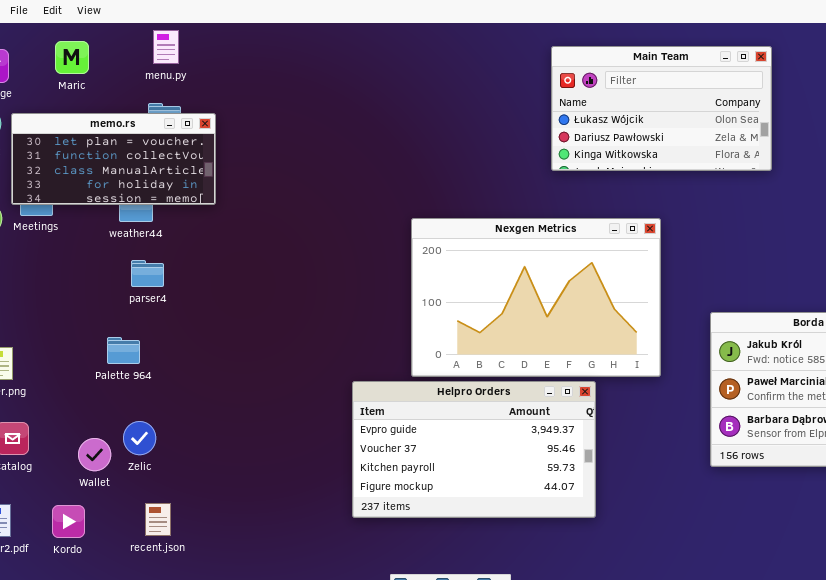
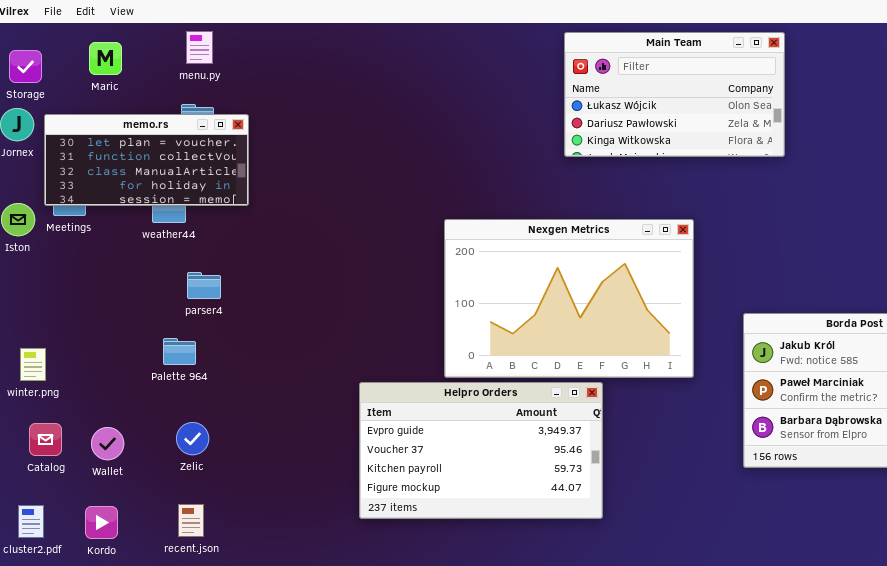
Main Team: [551,46,772,171] -> [564,32,785,157], moved
parser4: [131,260,164,287] -> [187,272,221,299], moved
Palette 964: [107,337,140,364] -> [163,338,196,365], moved
Helpro Orders: [352,381,596,518] -> [359,382,603,519], moved
Zelic: [123,421,156,455] -> [176,422,209,455], moved
Wallet: [78,438,111,471] -> [91,427,124,460], moved

